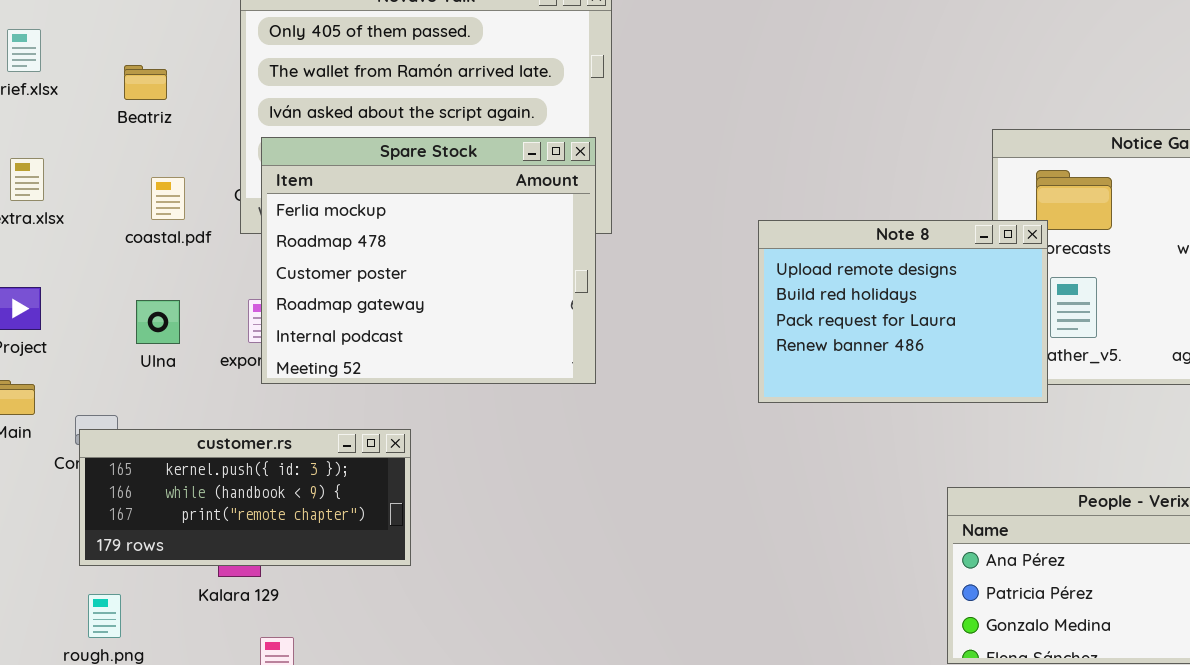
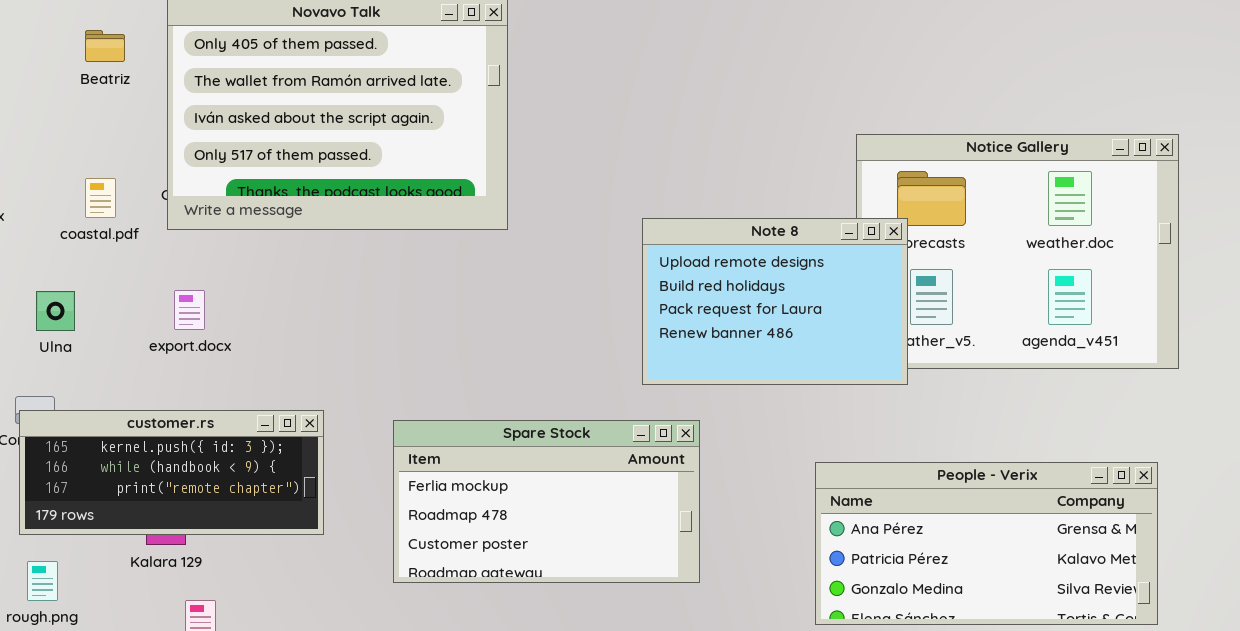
Beatriz: [124,65,167,100] -> [85,30,125,62], moved
Spare Stock: [261,137,596,384] -> [393,420,700,583], moved, resized
Ulna: [136,300,180,344] -> [36,291,75,331], moved

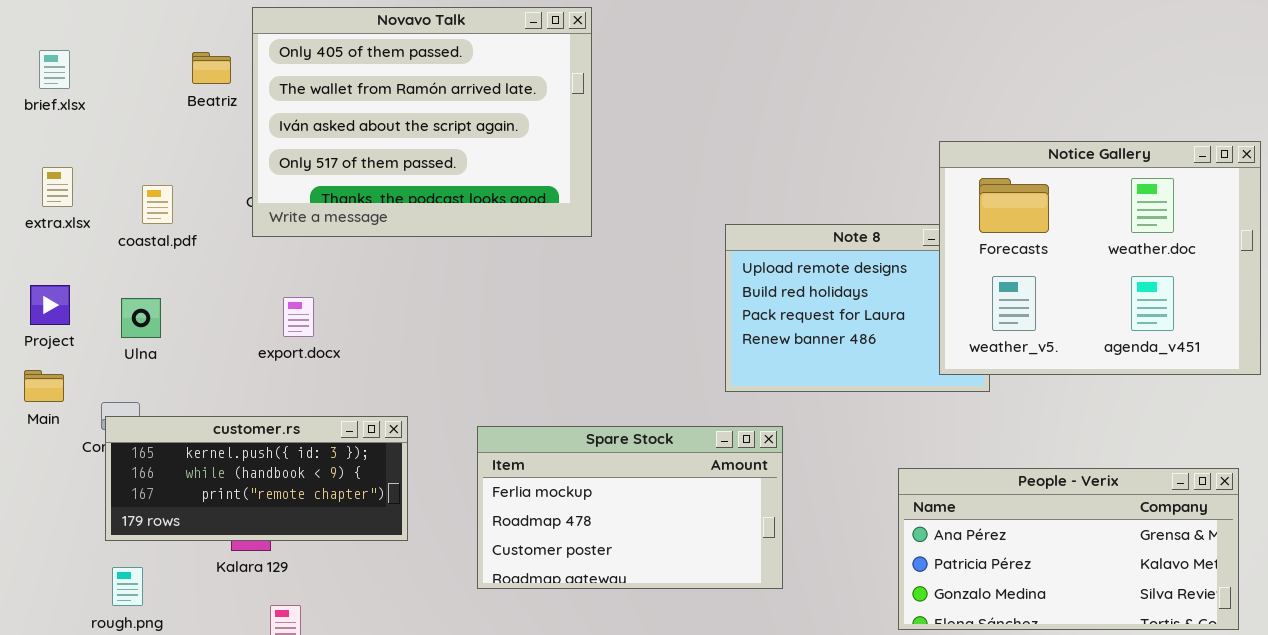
Beatriz: [85,30,125,62] -> [192,52,231,84], moved
Notice Gallery: [856,134,1179,369] -> [939,141,1261,375], raised
coastal.pdf: [85,178,116,218] -> [142,185,173,224], moved
export.docx: [174,290,205,330] -> [283,297,314,337], moved

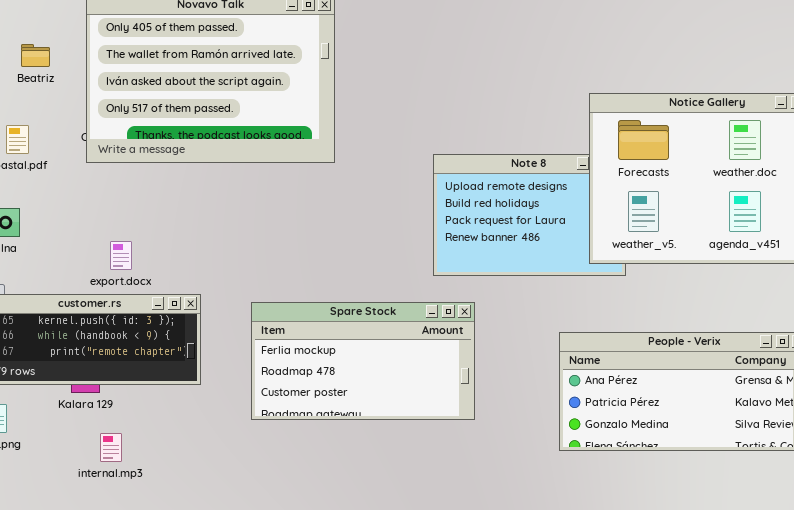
Beatriz: [192,52,231,84] -> [21,44,50,67], moved
export.docx: [283,297,314,337] -> [110,241,132,270], moved

